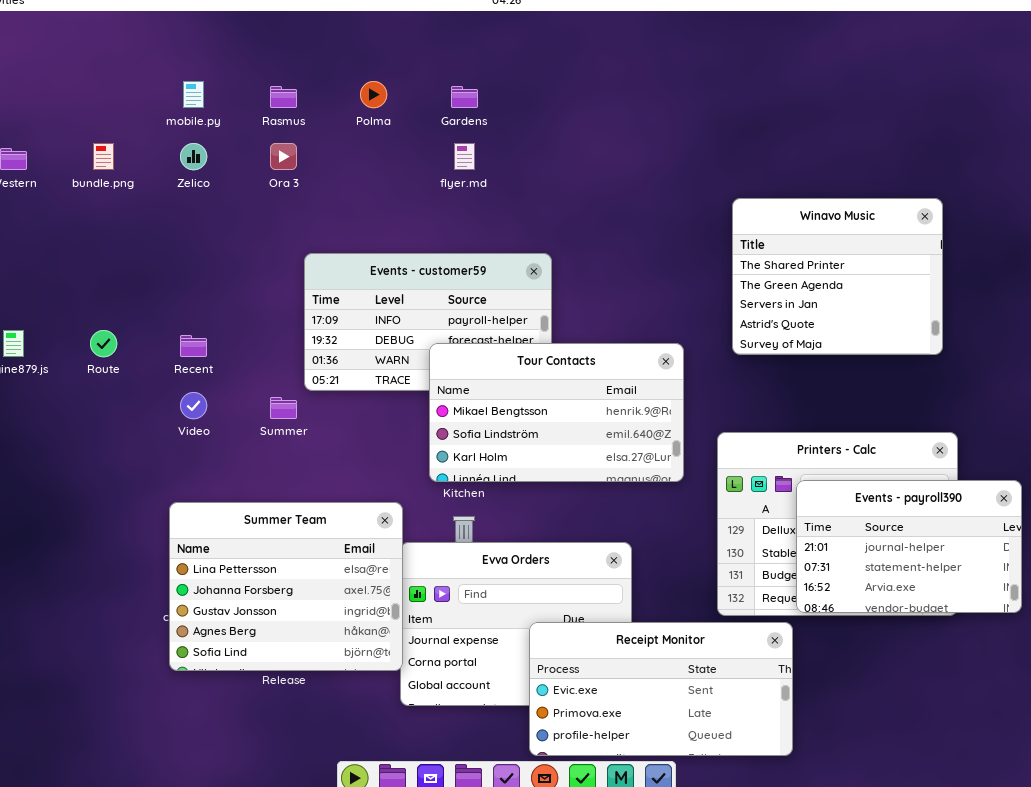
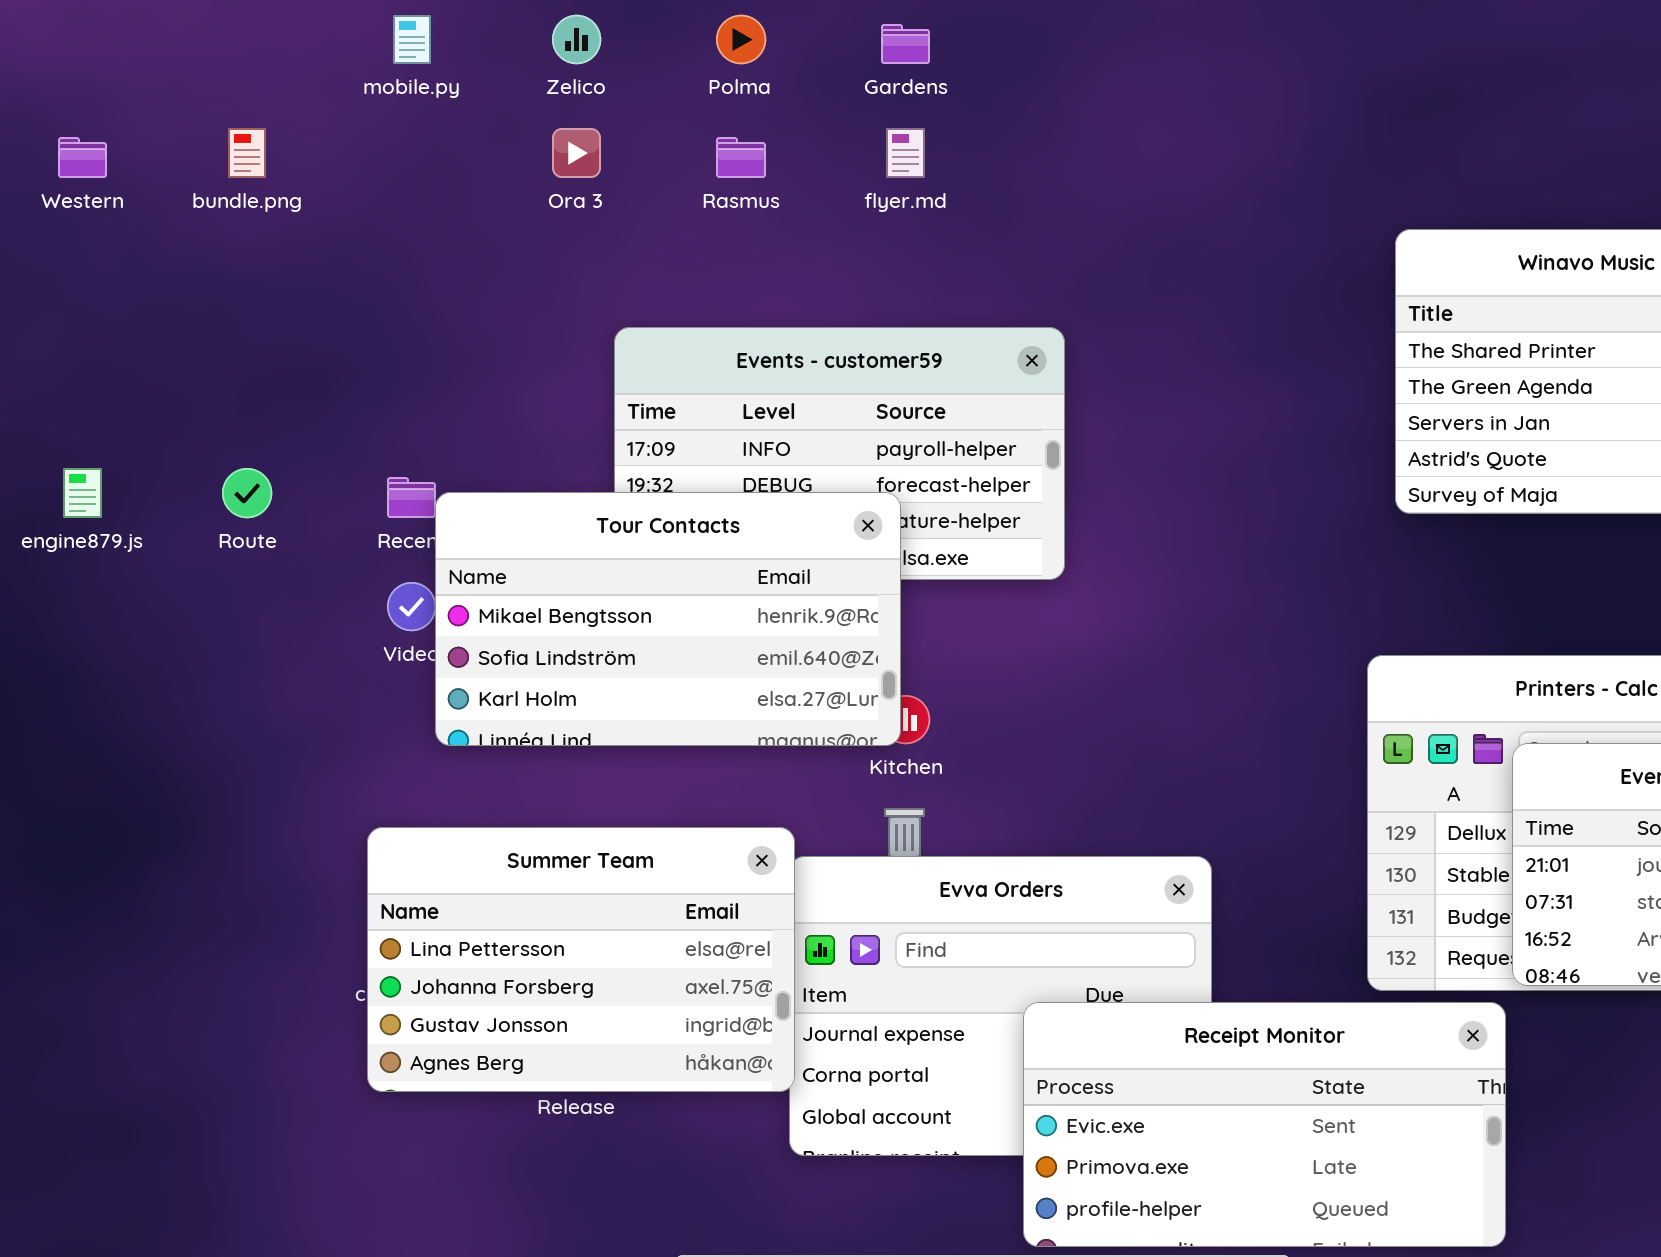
Rasmus: [270,86,297,108] -> [716,137,766,178], moved
Zelico: [180,143,207,170] -> [552,15,601,64], moved
Tour Contacts: [429,343,684,482] -> [435,492,901,746], moved
Summer Team: [169,502,403,671] -> [367,827,795,1092], resized

